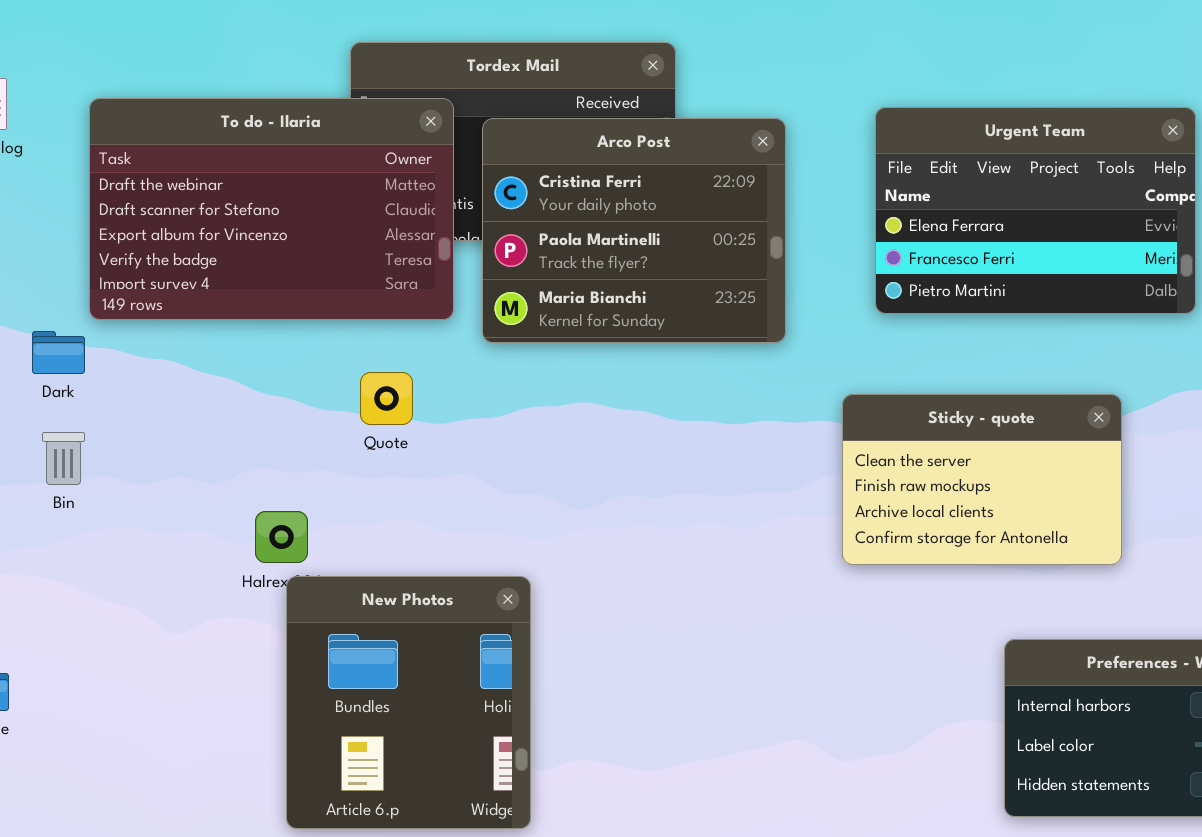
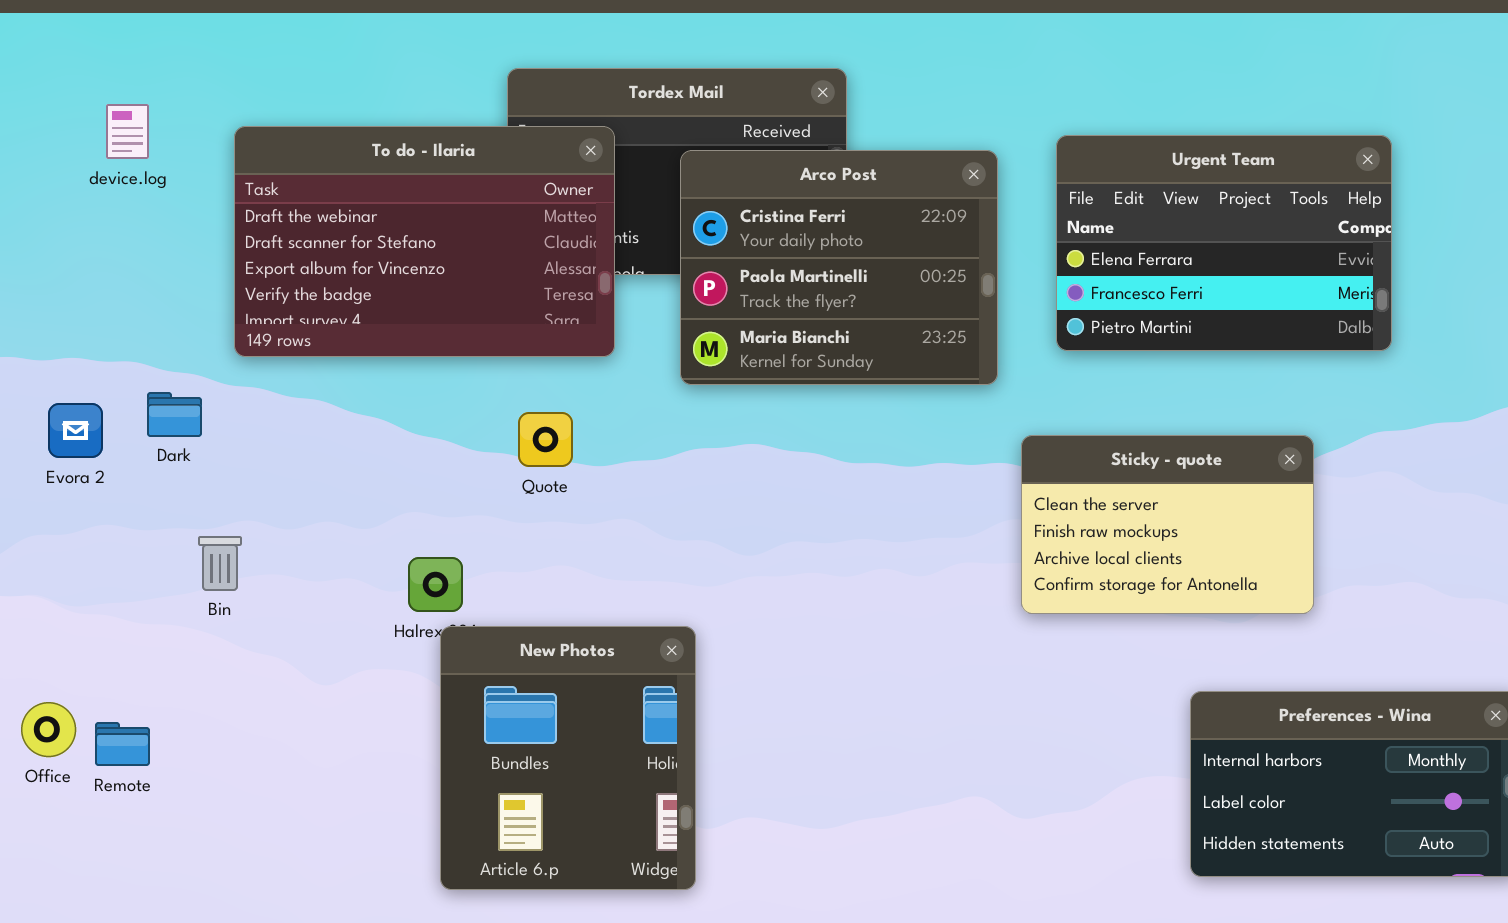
Arco Post: [482,118,786,343] -> [680,150,998,385], moved
Dark: [32,331,85,374] -> [147,392,202,437], moved
Bin: [42,432,85,485] -> [198,536,242,591], moved

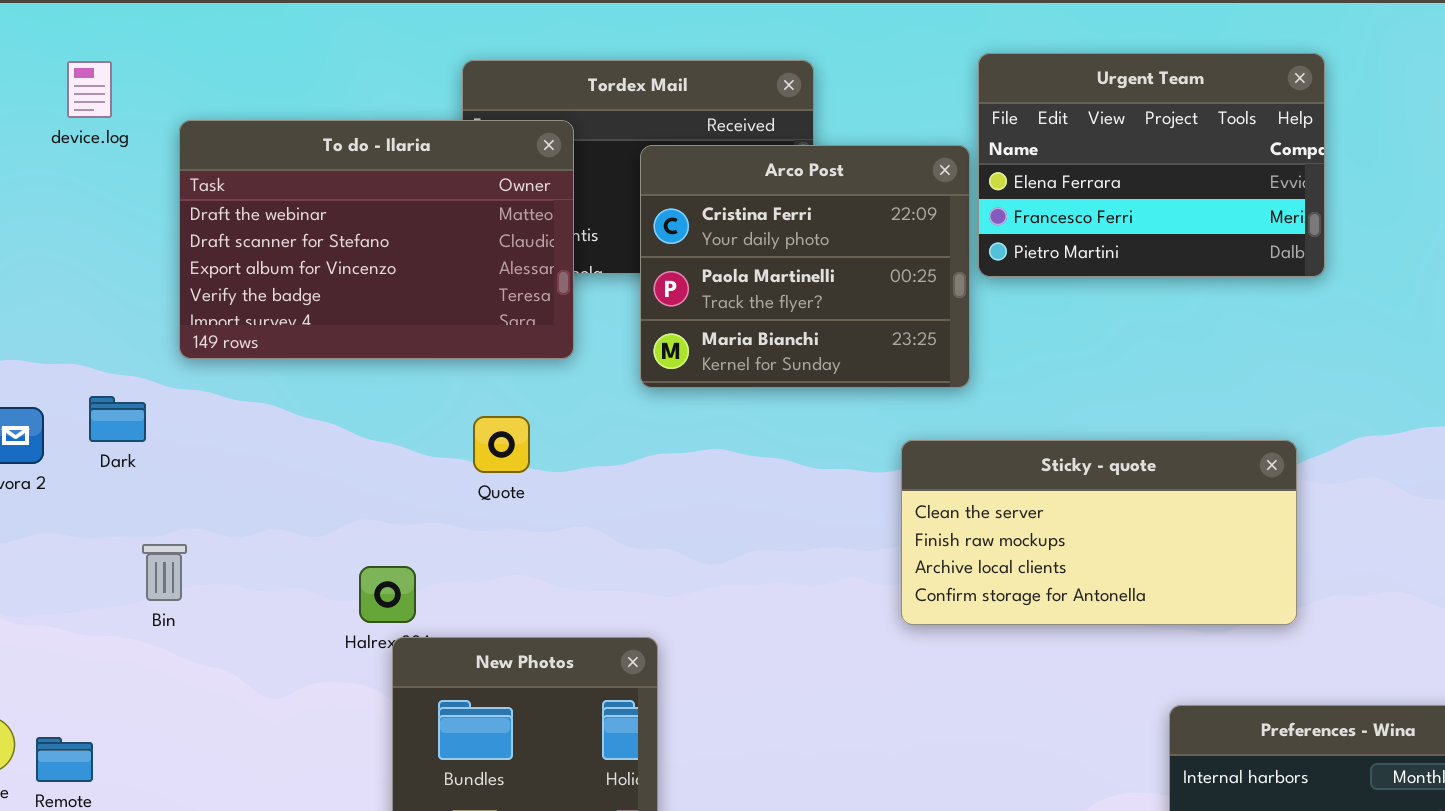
device.log: [106,104,149,159] -> [67,61,112,118], moved
Urgent Team: [1056,135,1392,351] -> [978,53,1325,277], moved
Sticky - quote: [1021,435,1314,614] -> [901,440,1297,625], resized

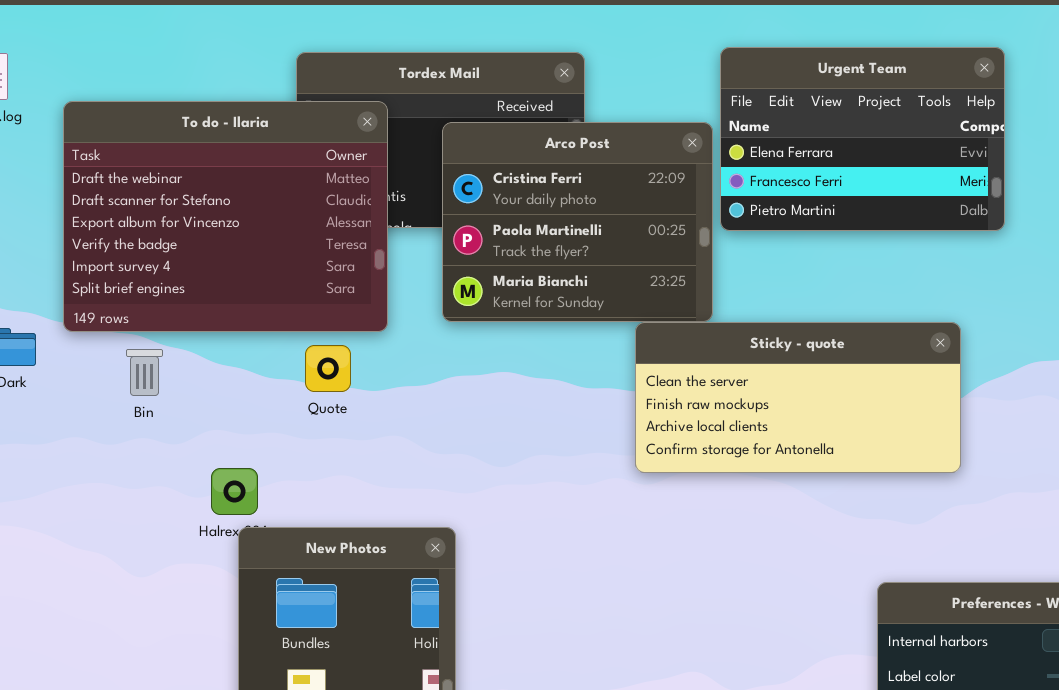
To do - Ilaria: [179,120,574,359] -> [63,101,388,332], resized
Sticky - quote: [901,440,1297,625] -> [635,322,961,473], moved
Bin: [142,544,187,601] -> [126,349,163,396], moved

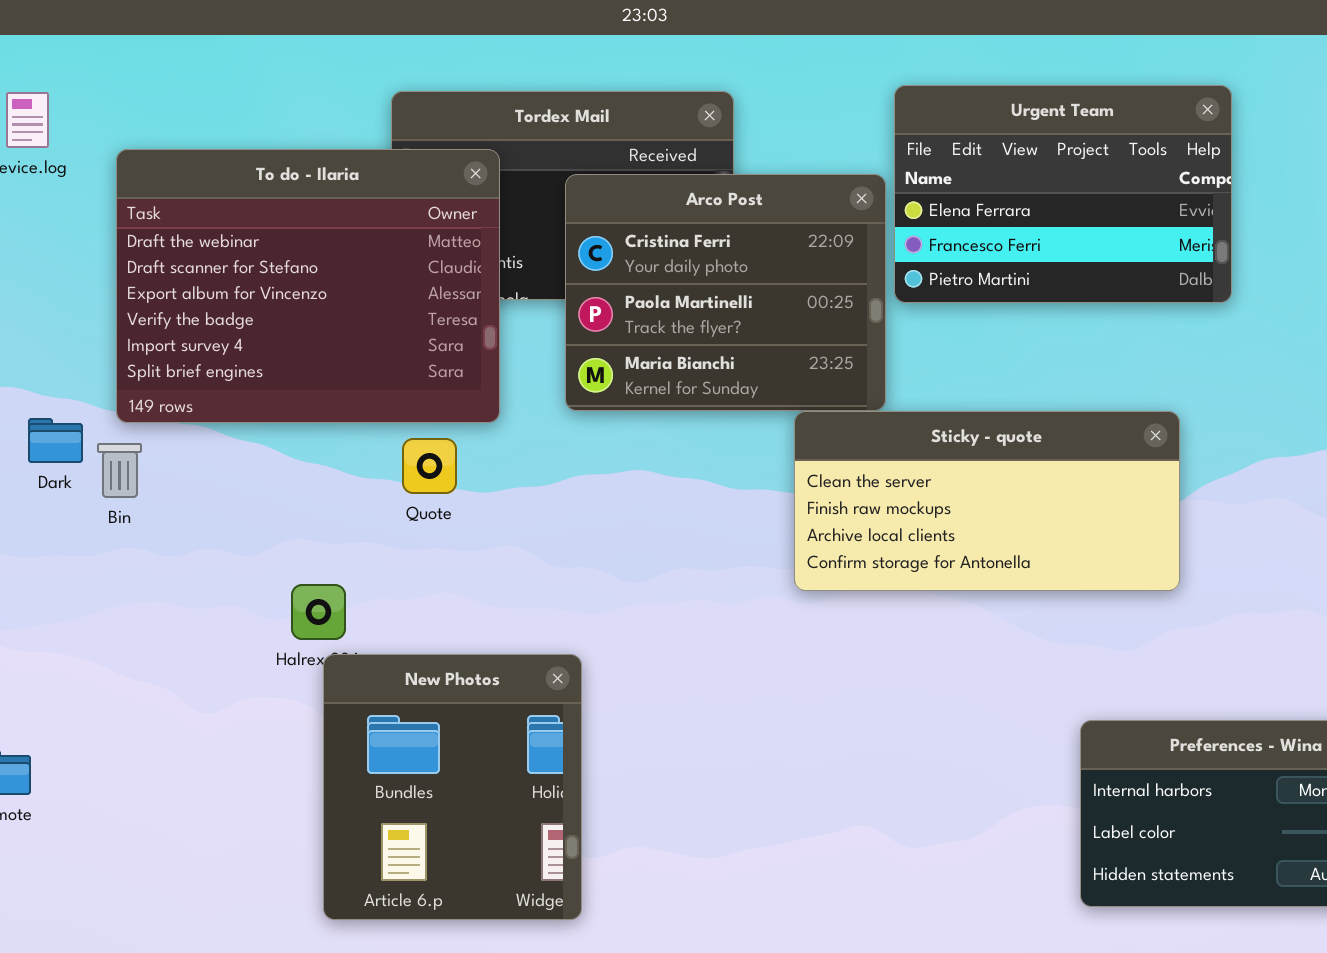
Bin: [126,349,163,396] -> [97,443,142,498], moved

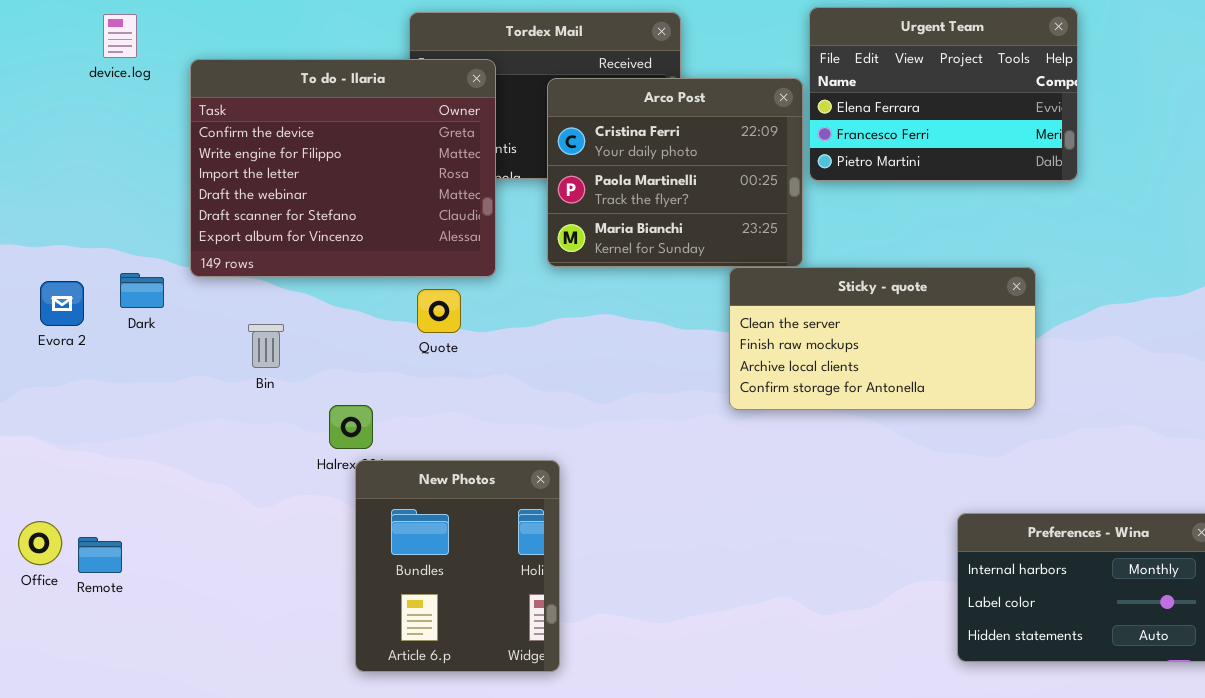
To do - Ilaria: [116,149,500,423] -> [190,59,496,277], scrolled up 3 rows
Bin: [97,443,142,498] -> [248,324,284,368], moved

